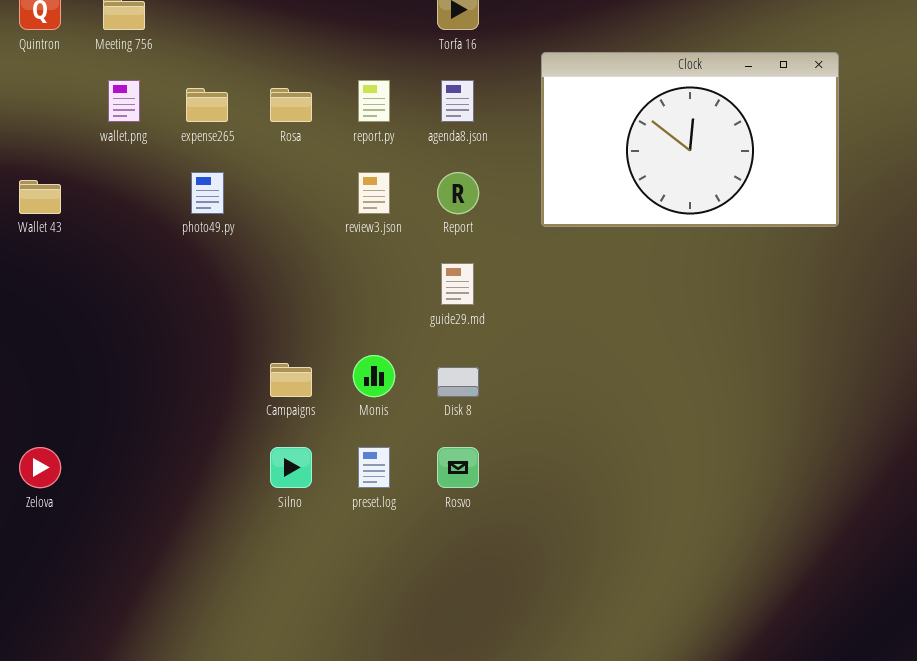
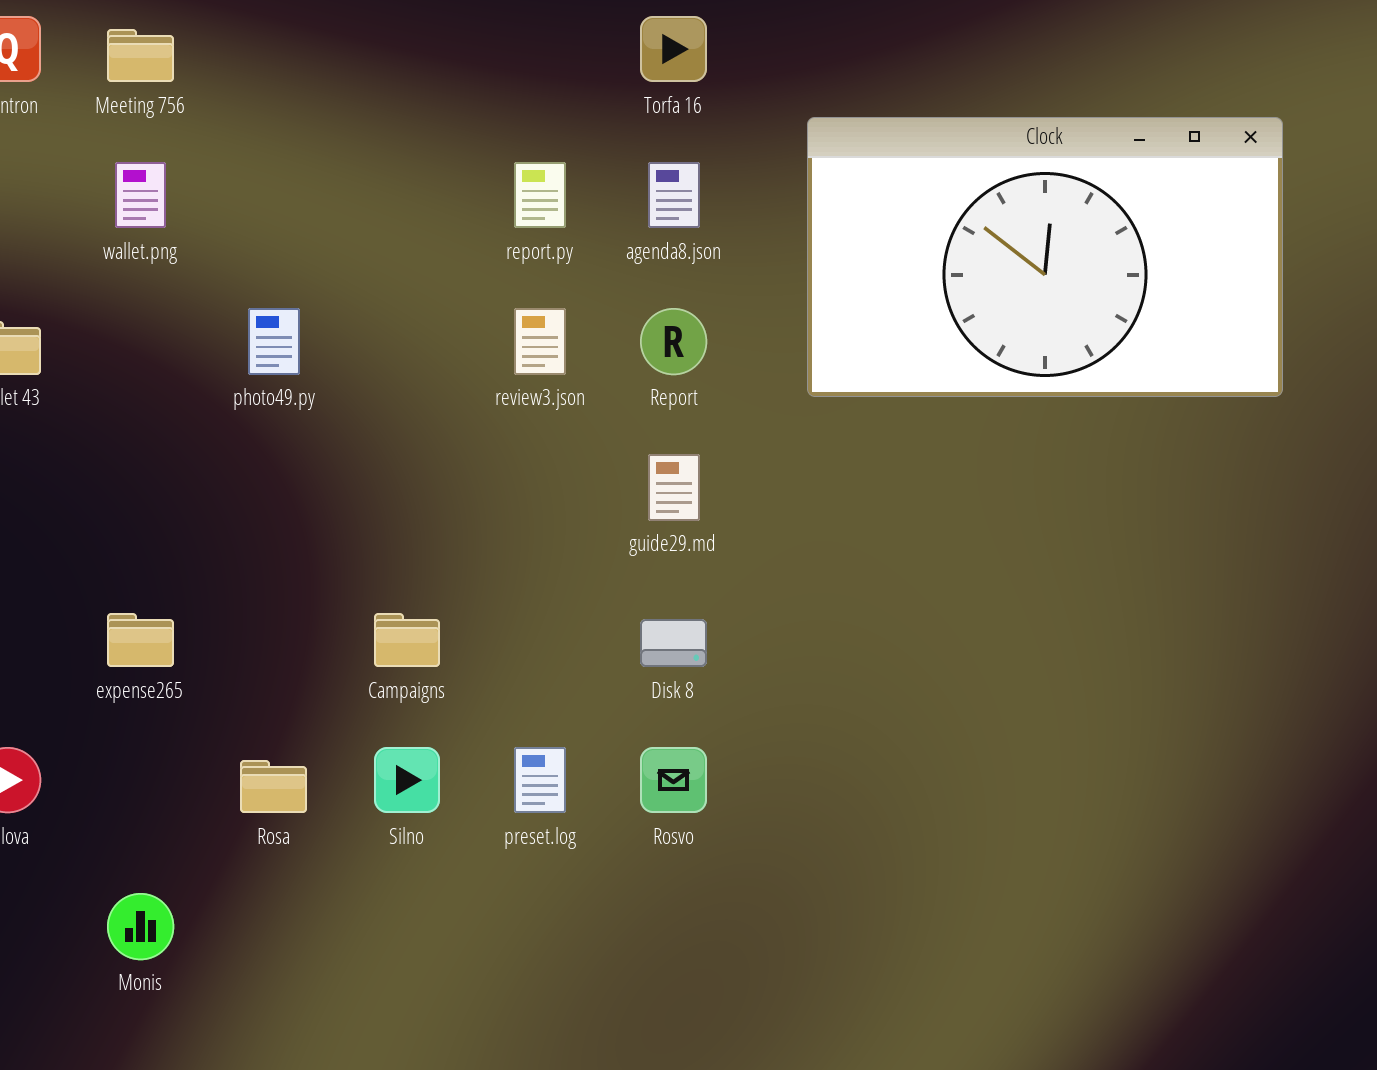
expense265: [186,88,228,122] -> [107,613,174,667], moved
Rosa: [270,88,312,122] -> [240,760,307,813], moved
Monis: [353,355,395,397] -> [107,893,174,960], moved

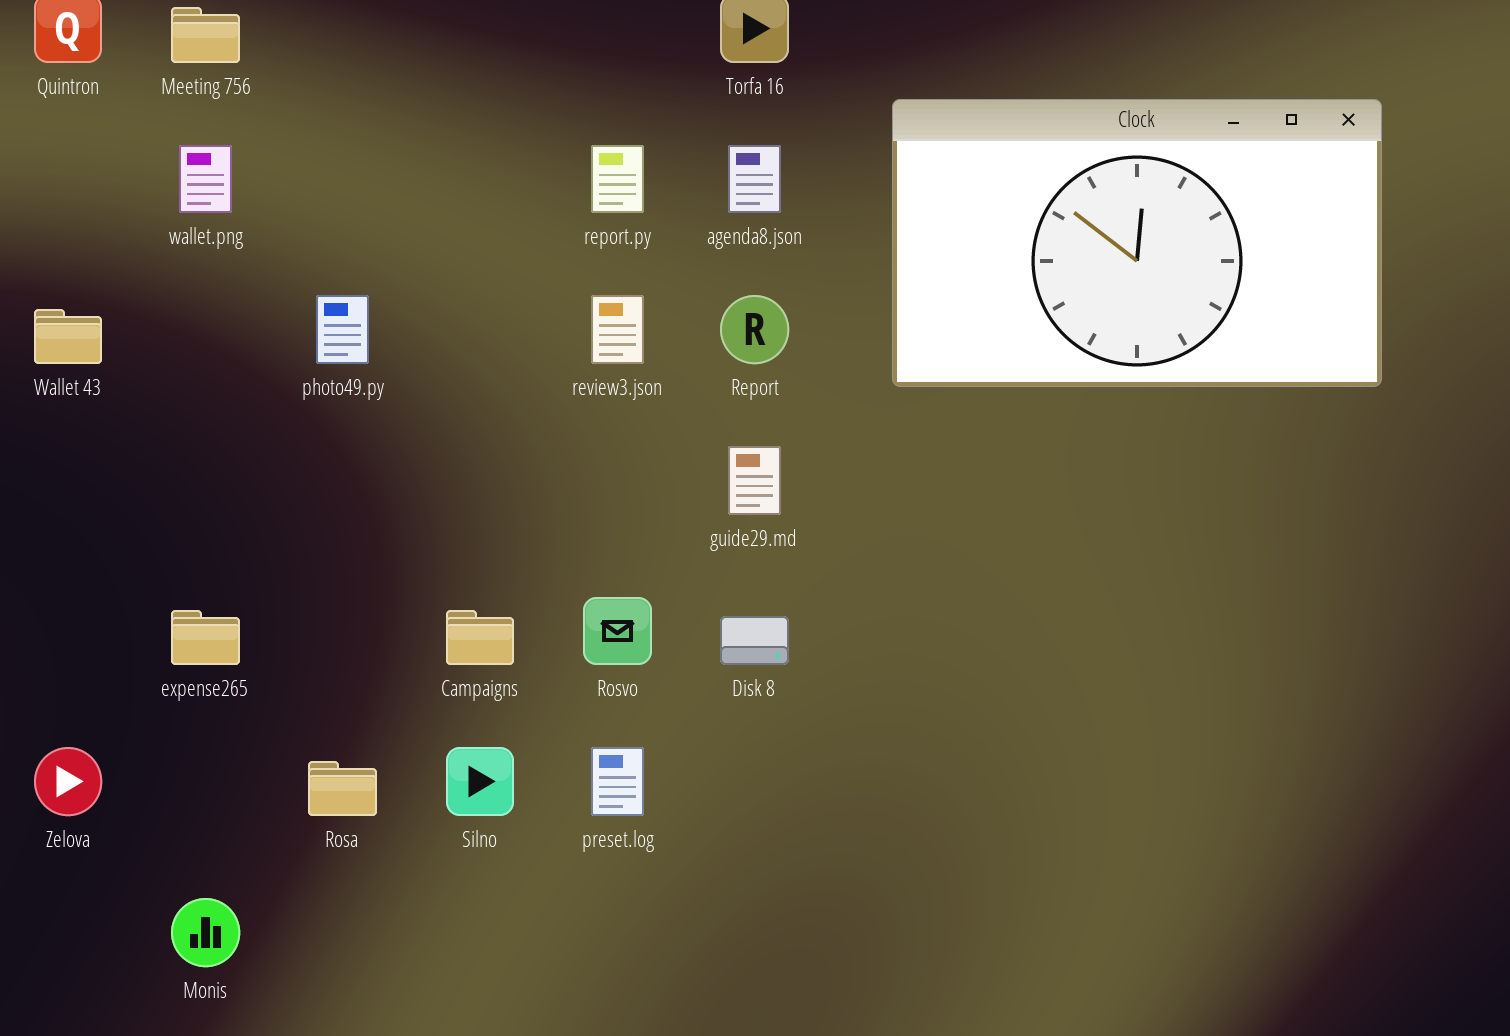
Rosvo: [640,747,707,813] -> [583,597,652,665], moved

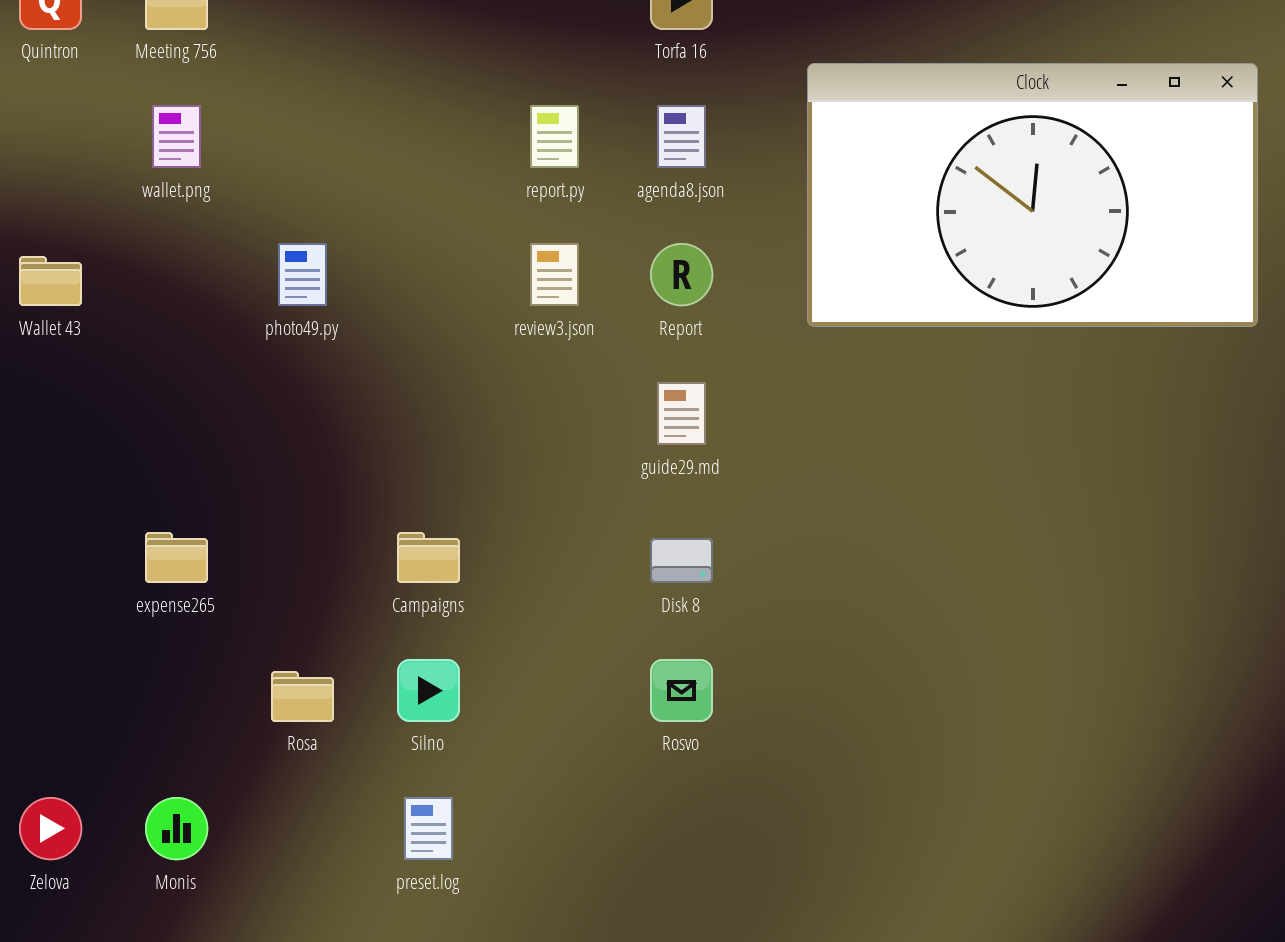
Rosvo: [583,597,652,665] -> [650,659,713,722], moved
Zelova: [34,747,102,816] -> [19,797,82,860], moved
preset.log: [591,747,644,816] -> [404,797,453,860], moved

